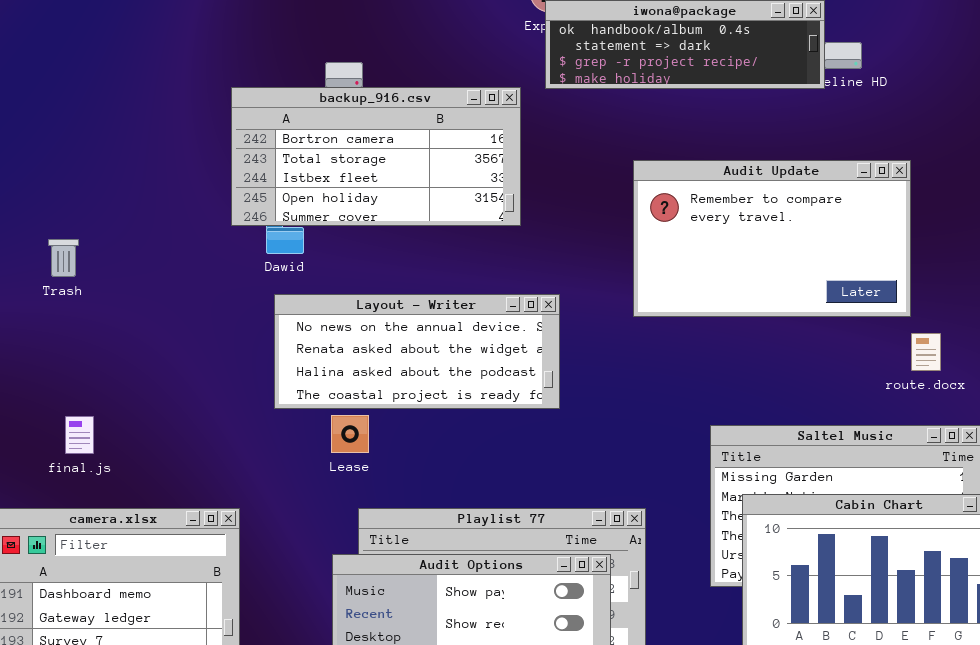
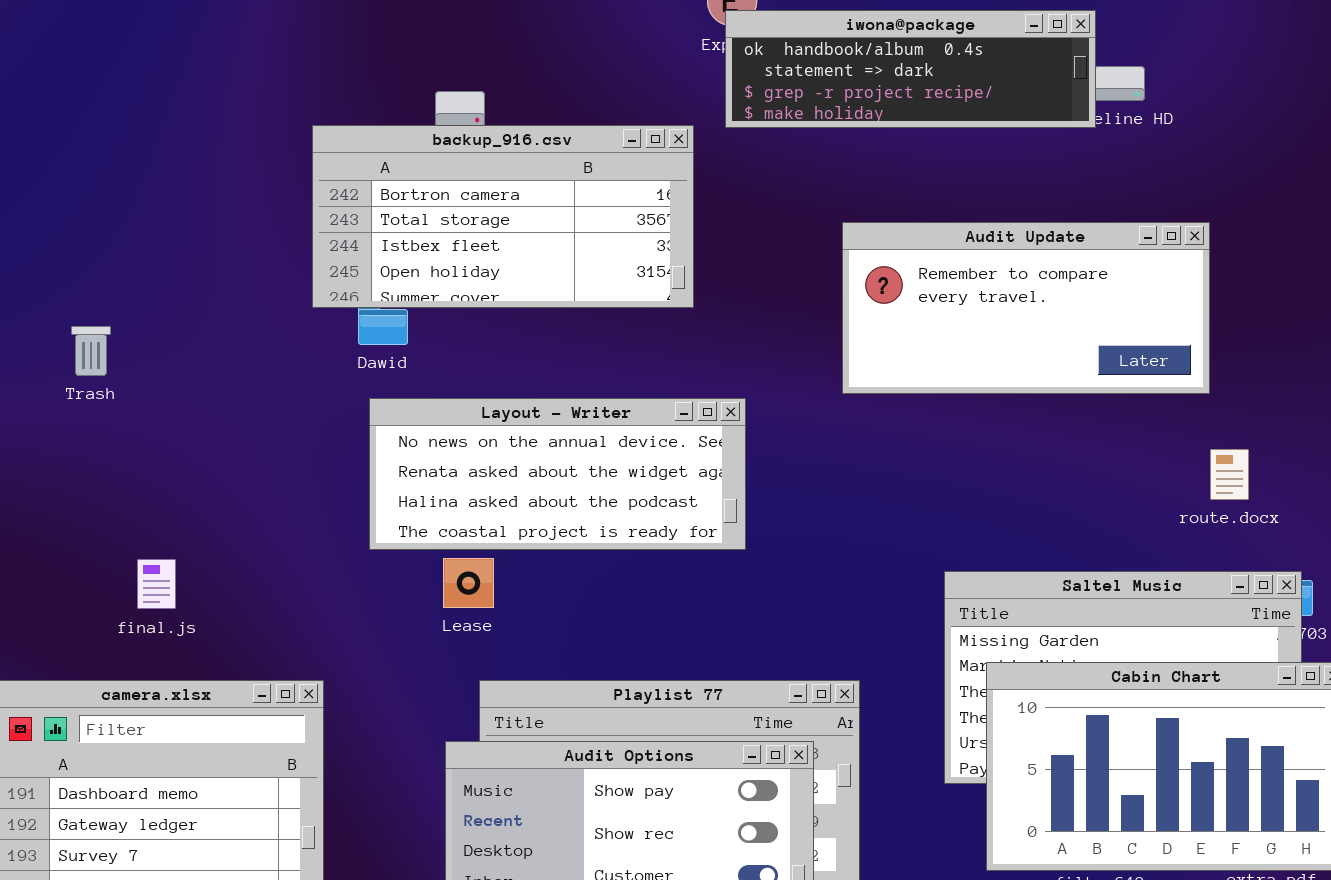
Audit Update: [633,160,911,317] -> [842,222,1210,394], resized
final.js: [65,416,94,454] -> [137,559,176,609], moved

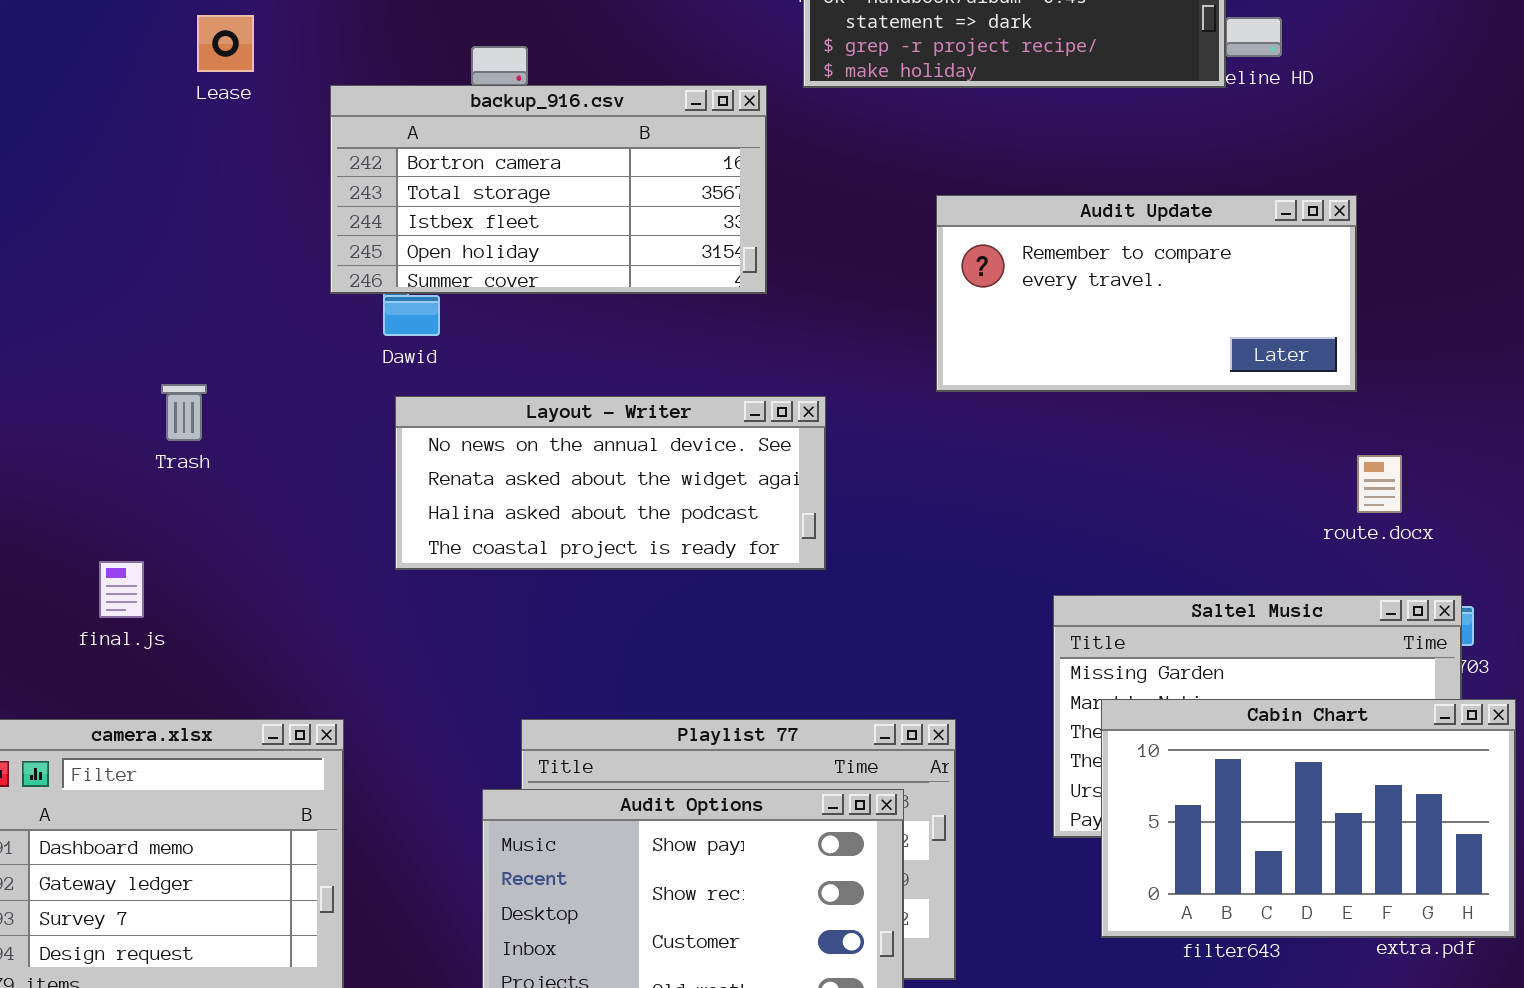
Trash: [71,326,111,376] -> [161,384,207,441], moved
Lease: [443,558,494,608] -> [197,15,254,72], moved
final.js: [137,559,176,609] -> [99,561,144,618], moved

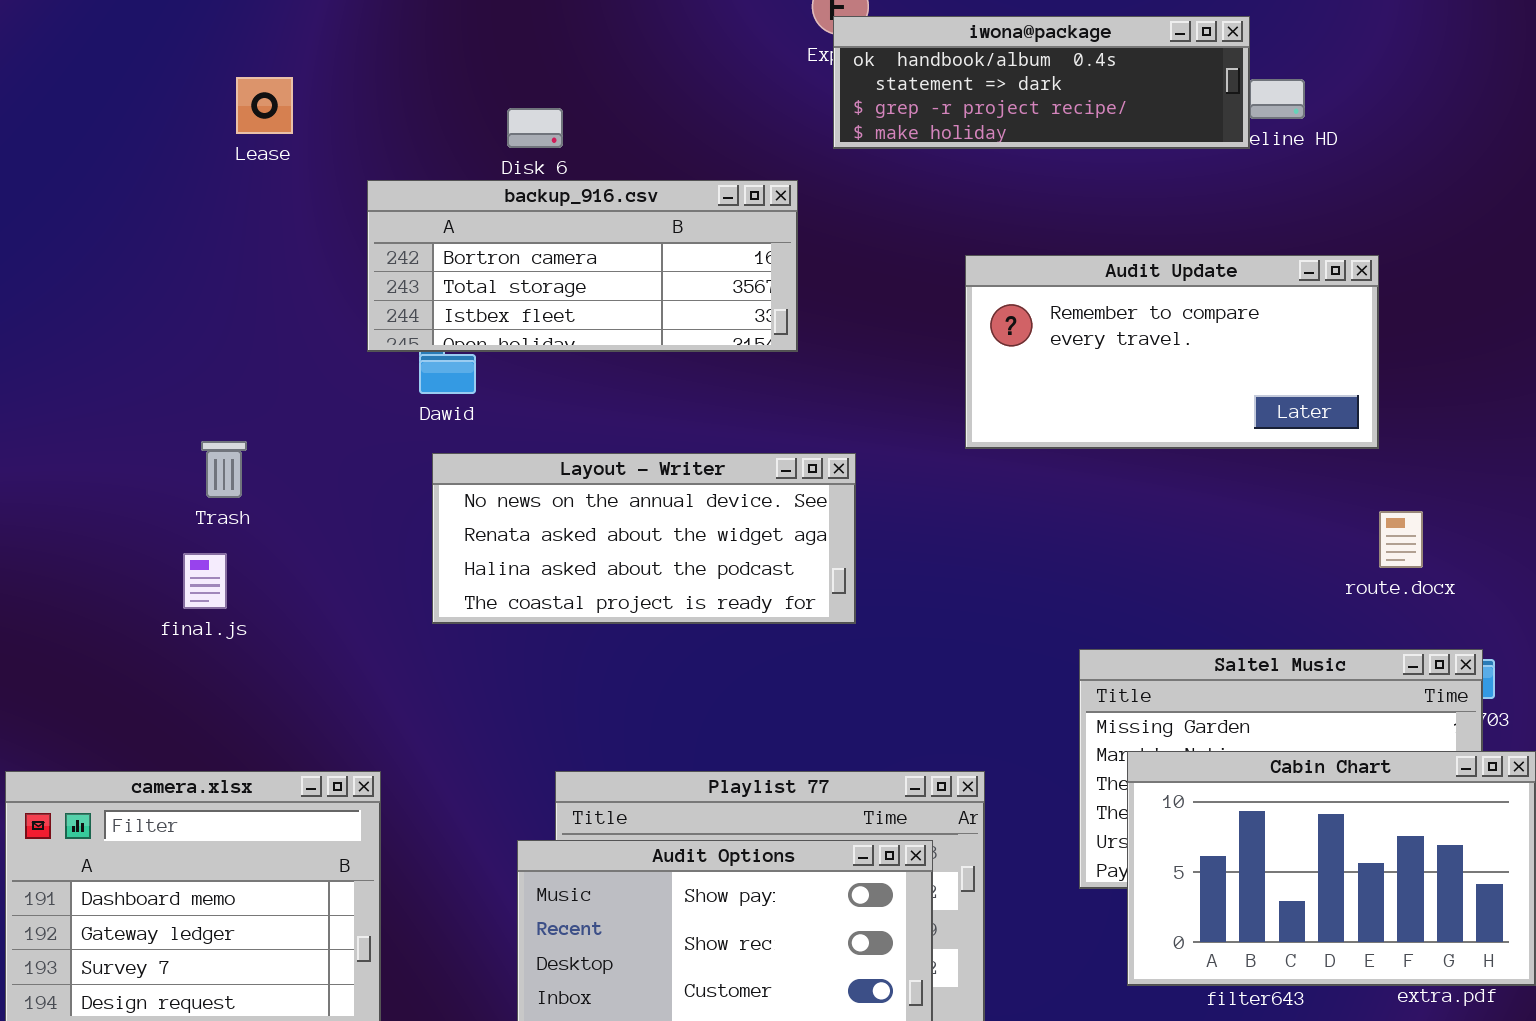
backup_916.csv: [330,85,767,294] -> [367,180,798,352], resized
final.js: [99,561,144,618] -> [183,553,227,609], moved

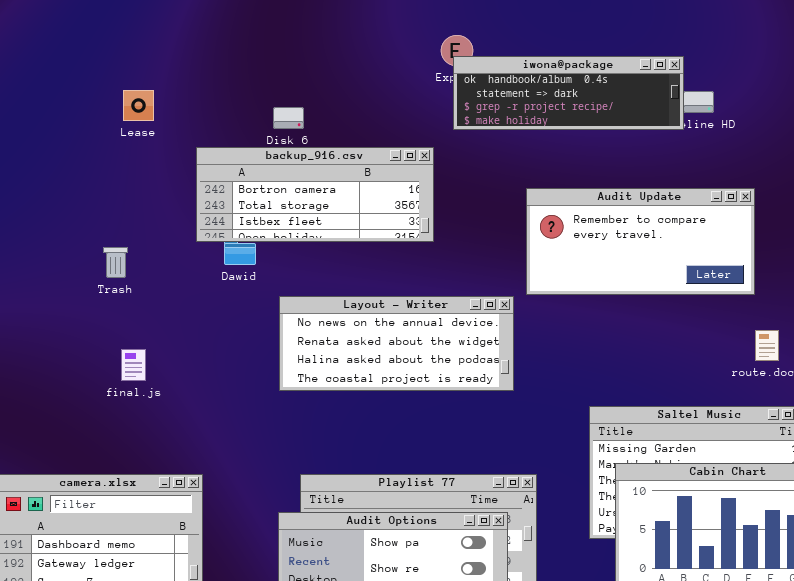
Trash: [201,441,247,498] -> [103,247,128,278], moved
Layout - Writer: [432,453,856,624] -> [279,296,514,391], moved
final.js: [183,553,227,609] -> [121,349,146,381], moved

